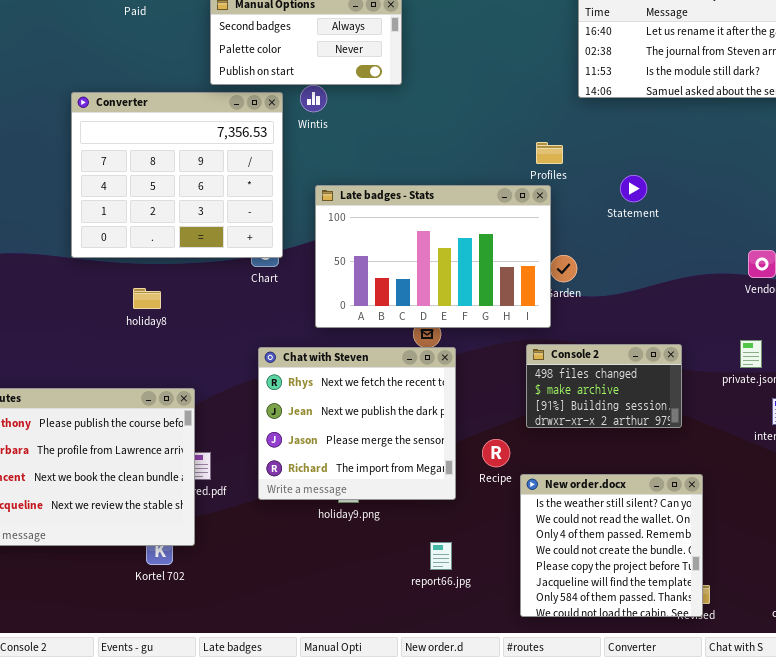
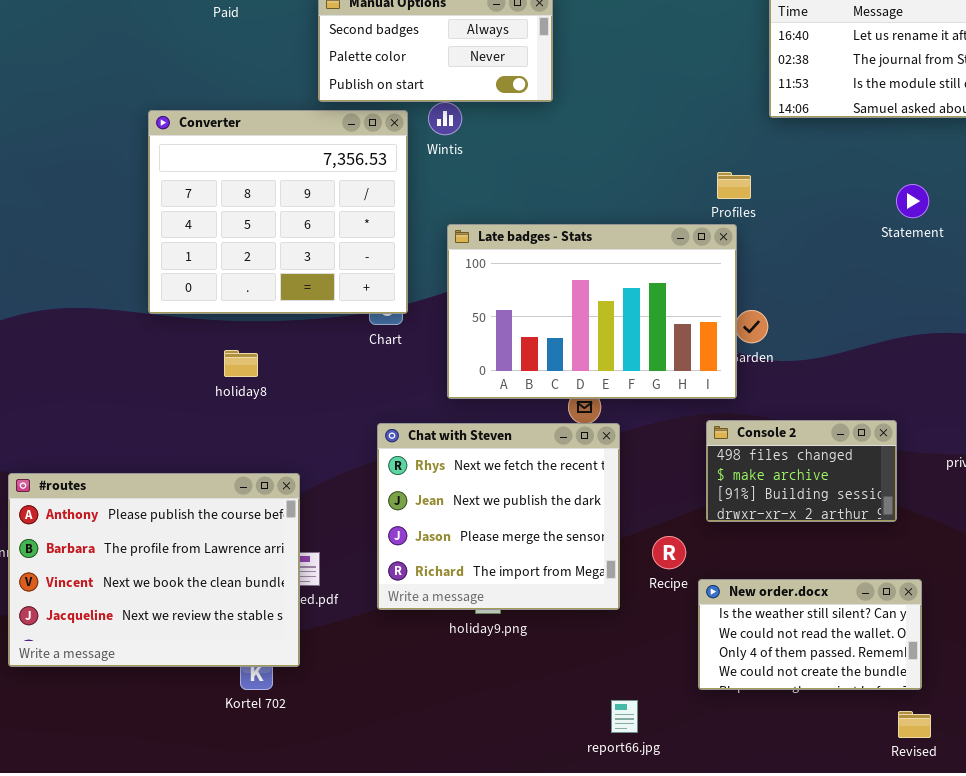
Statement: [620,175,647,202] -> [896,184,929,218], moved
New order.docx: [520,474,703,617] -> [698,579,922,690], resized
report66.jpg: [430,542,452,570] -> [611,700,638,733], moved

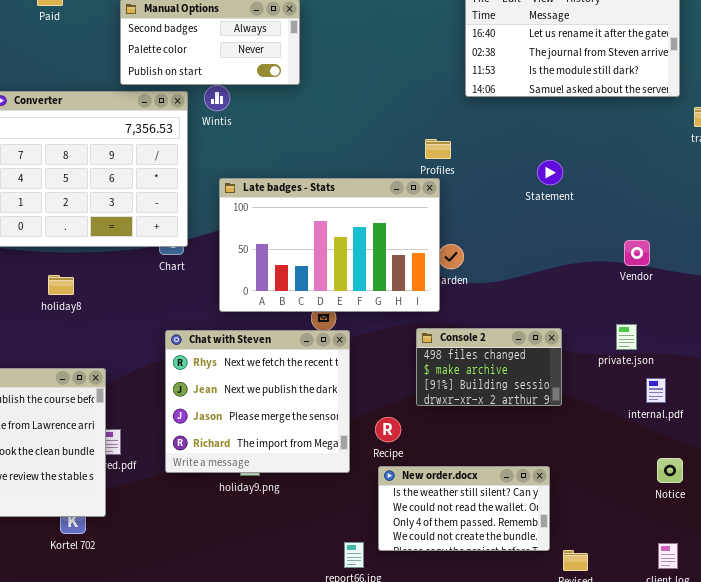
Statement: [896,184,929,218] -> [537,160,563,185], moved
New order.docx: [698,579,922,690] -> [378,466,550,551], moved

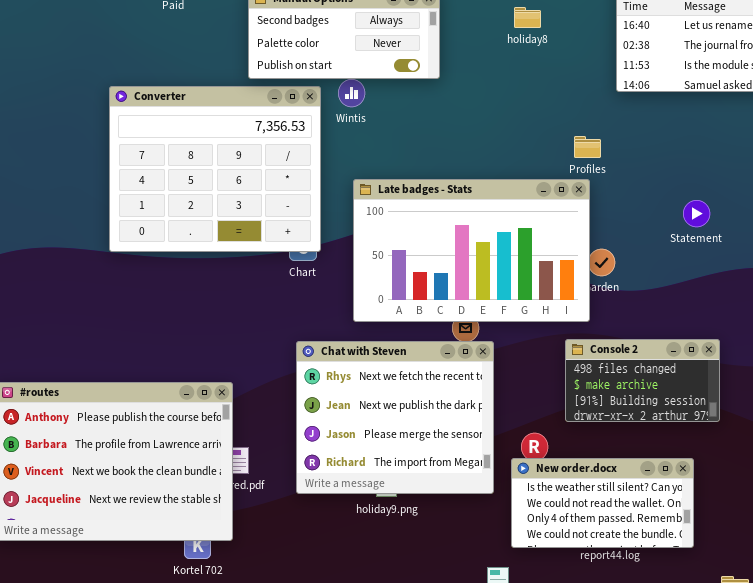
Statement: [537,160,563,185] -> [683,200,710,227], moved
holiday8: [48,275,74,295] -> [514,7,541,28], moved
New order.docx: [378,466,550,551] -> [511,458,694,548], moved

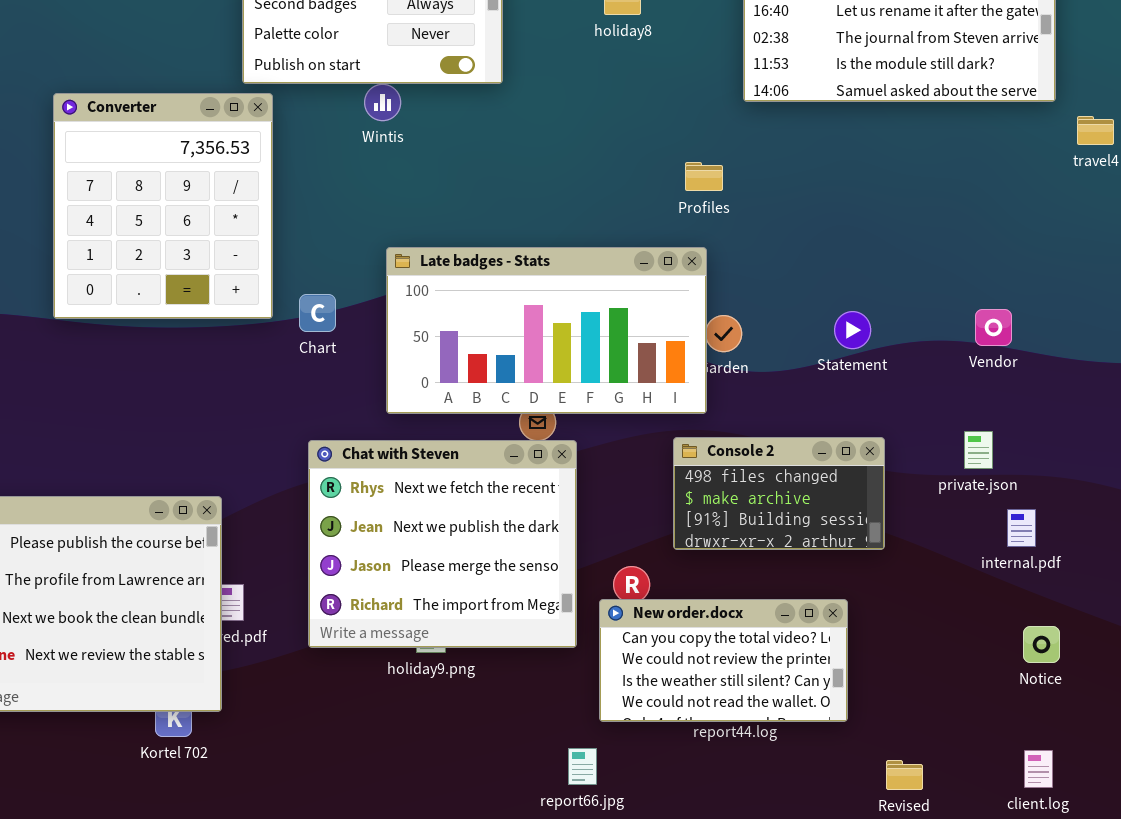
Converter: [109,86,321,252] -> [53,93,273,319], resized
Late badges - Stats: [353,179,590,322] -> [386,247,707,414], resized
Statement: [683,200,710,227] -> [834,311,871,349], moved
New order.docx: [511,458,694,548] -> [599,599,848,722], scrolled up 2 rows

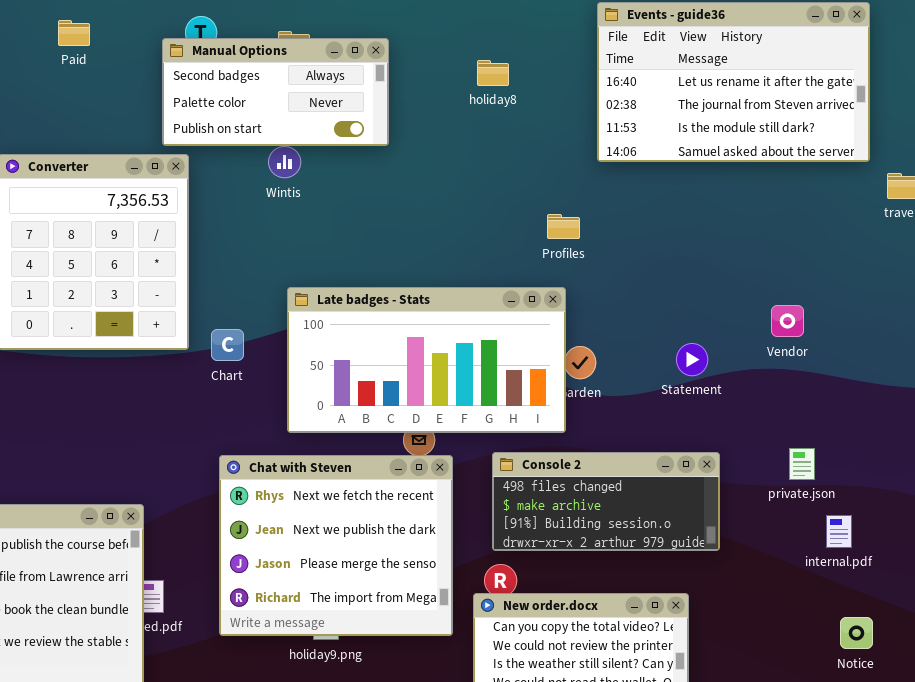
Vendor: [975,309,1012,346] -> [771,305,804,337], moved
Console 2: [673,437,885,550] -> [492,452,720,551], resized

